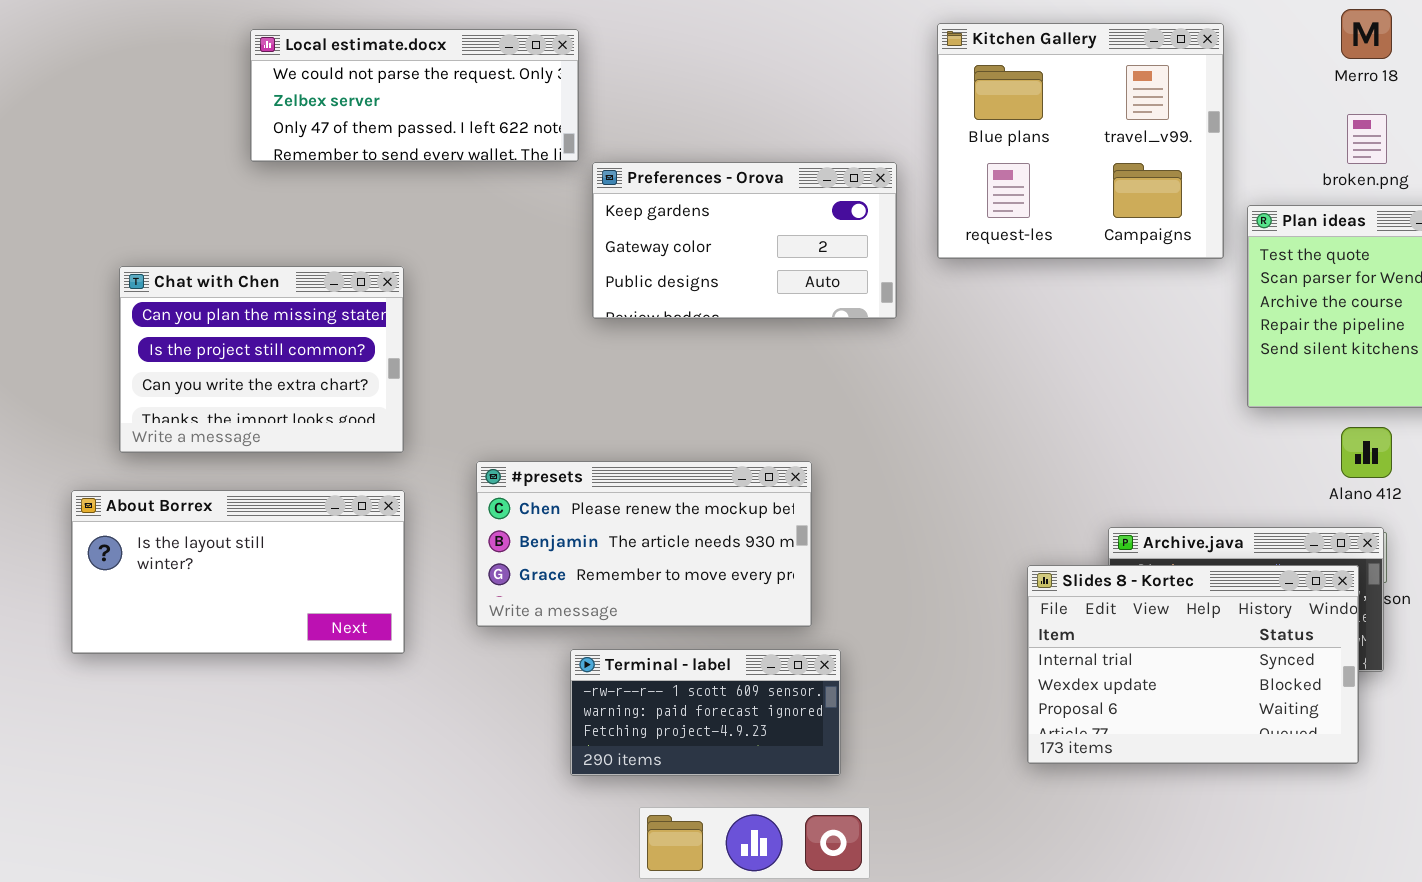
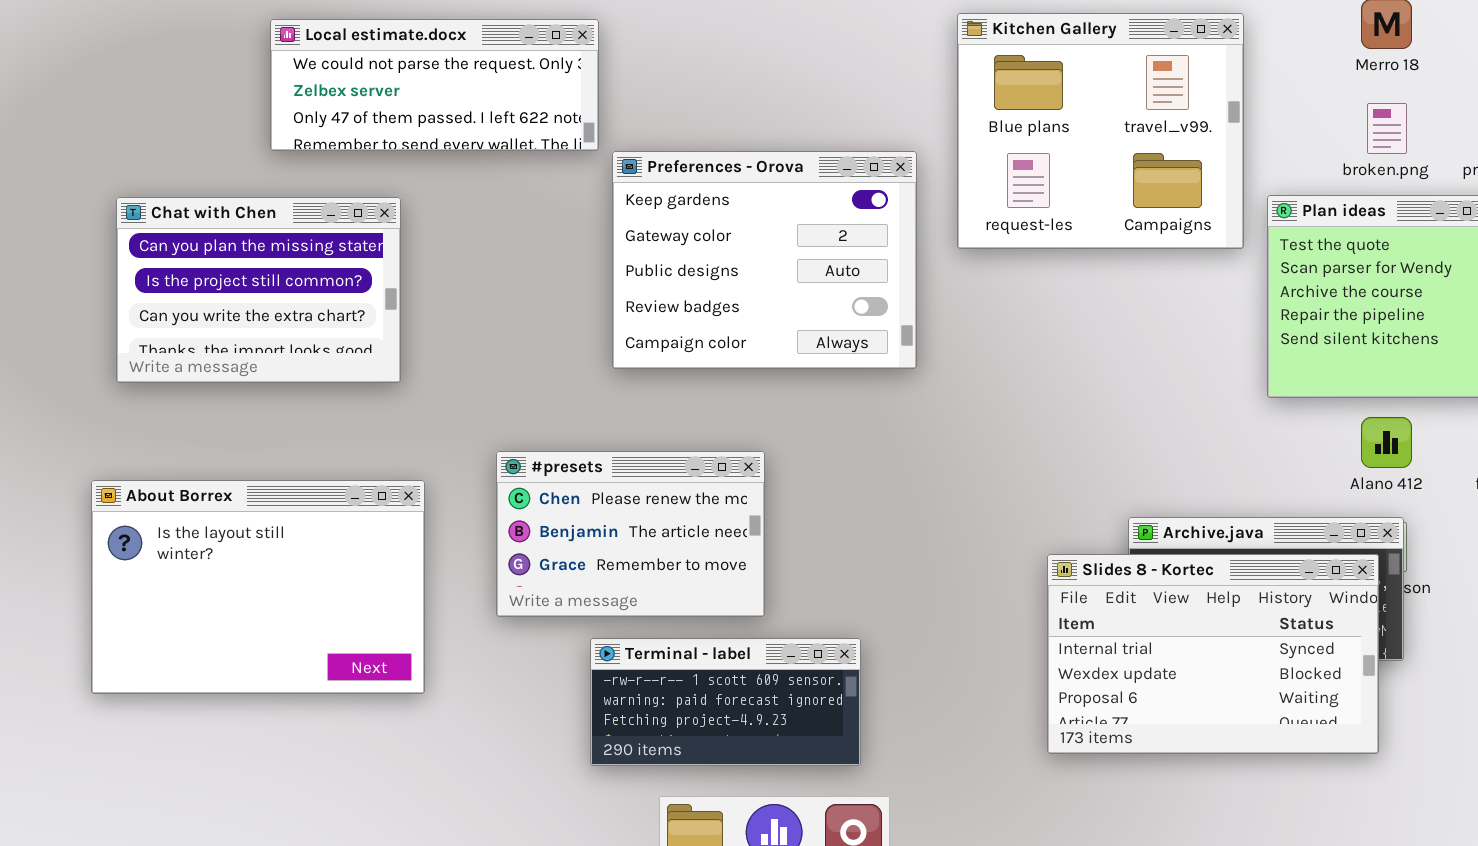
Preferences - Orova: [592,162,897,319] -> [612,151,917,369], resized
Chat with Chen: [119,266,404,453] -> [116,197,401,383], moved
#presets: [476,461,812,627] -> [496,451,765,617], resized
About Borrex: [71,490,405,654] -> [91,480,425,694], resized

